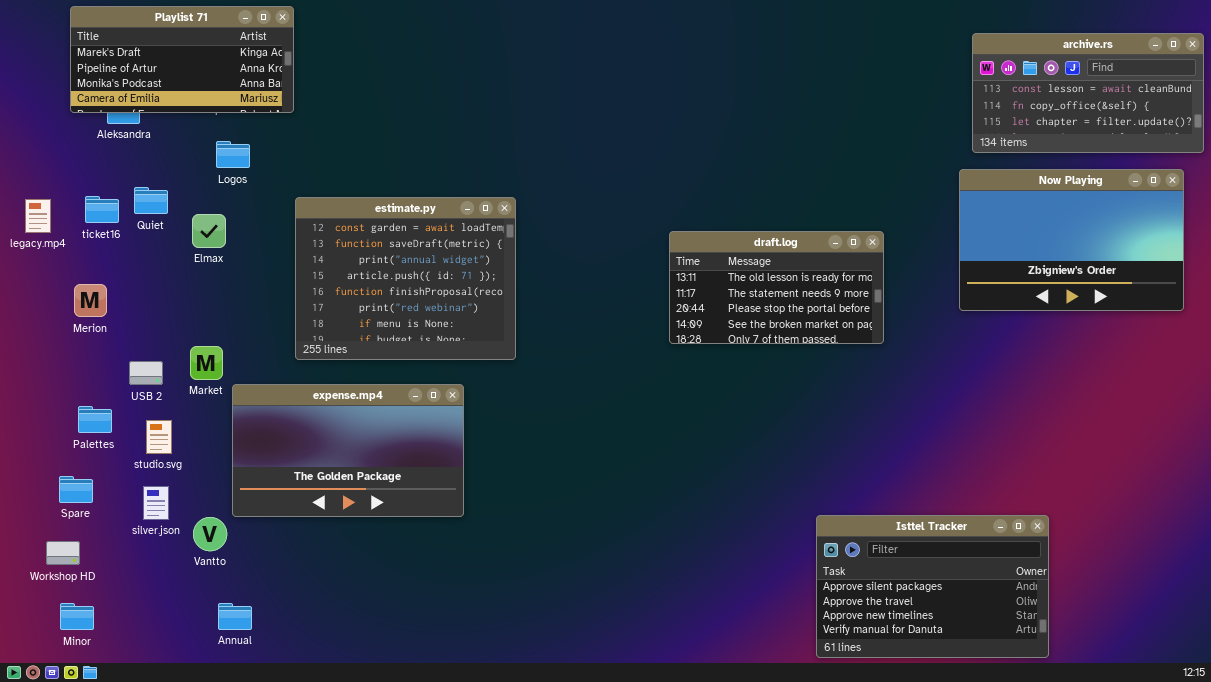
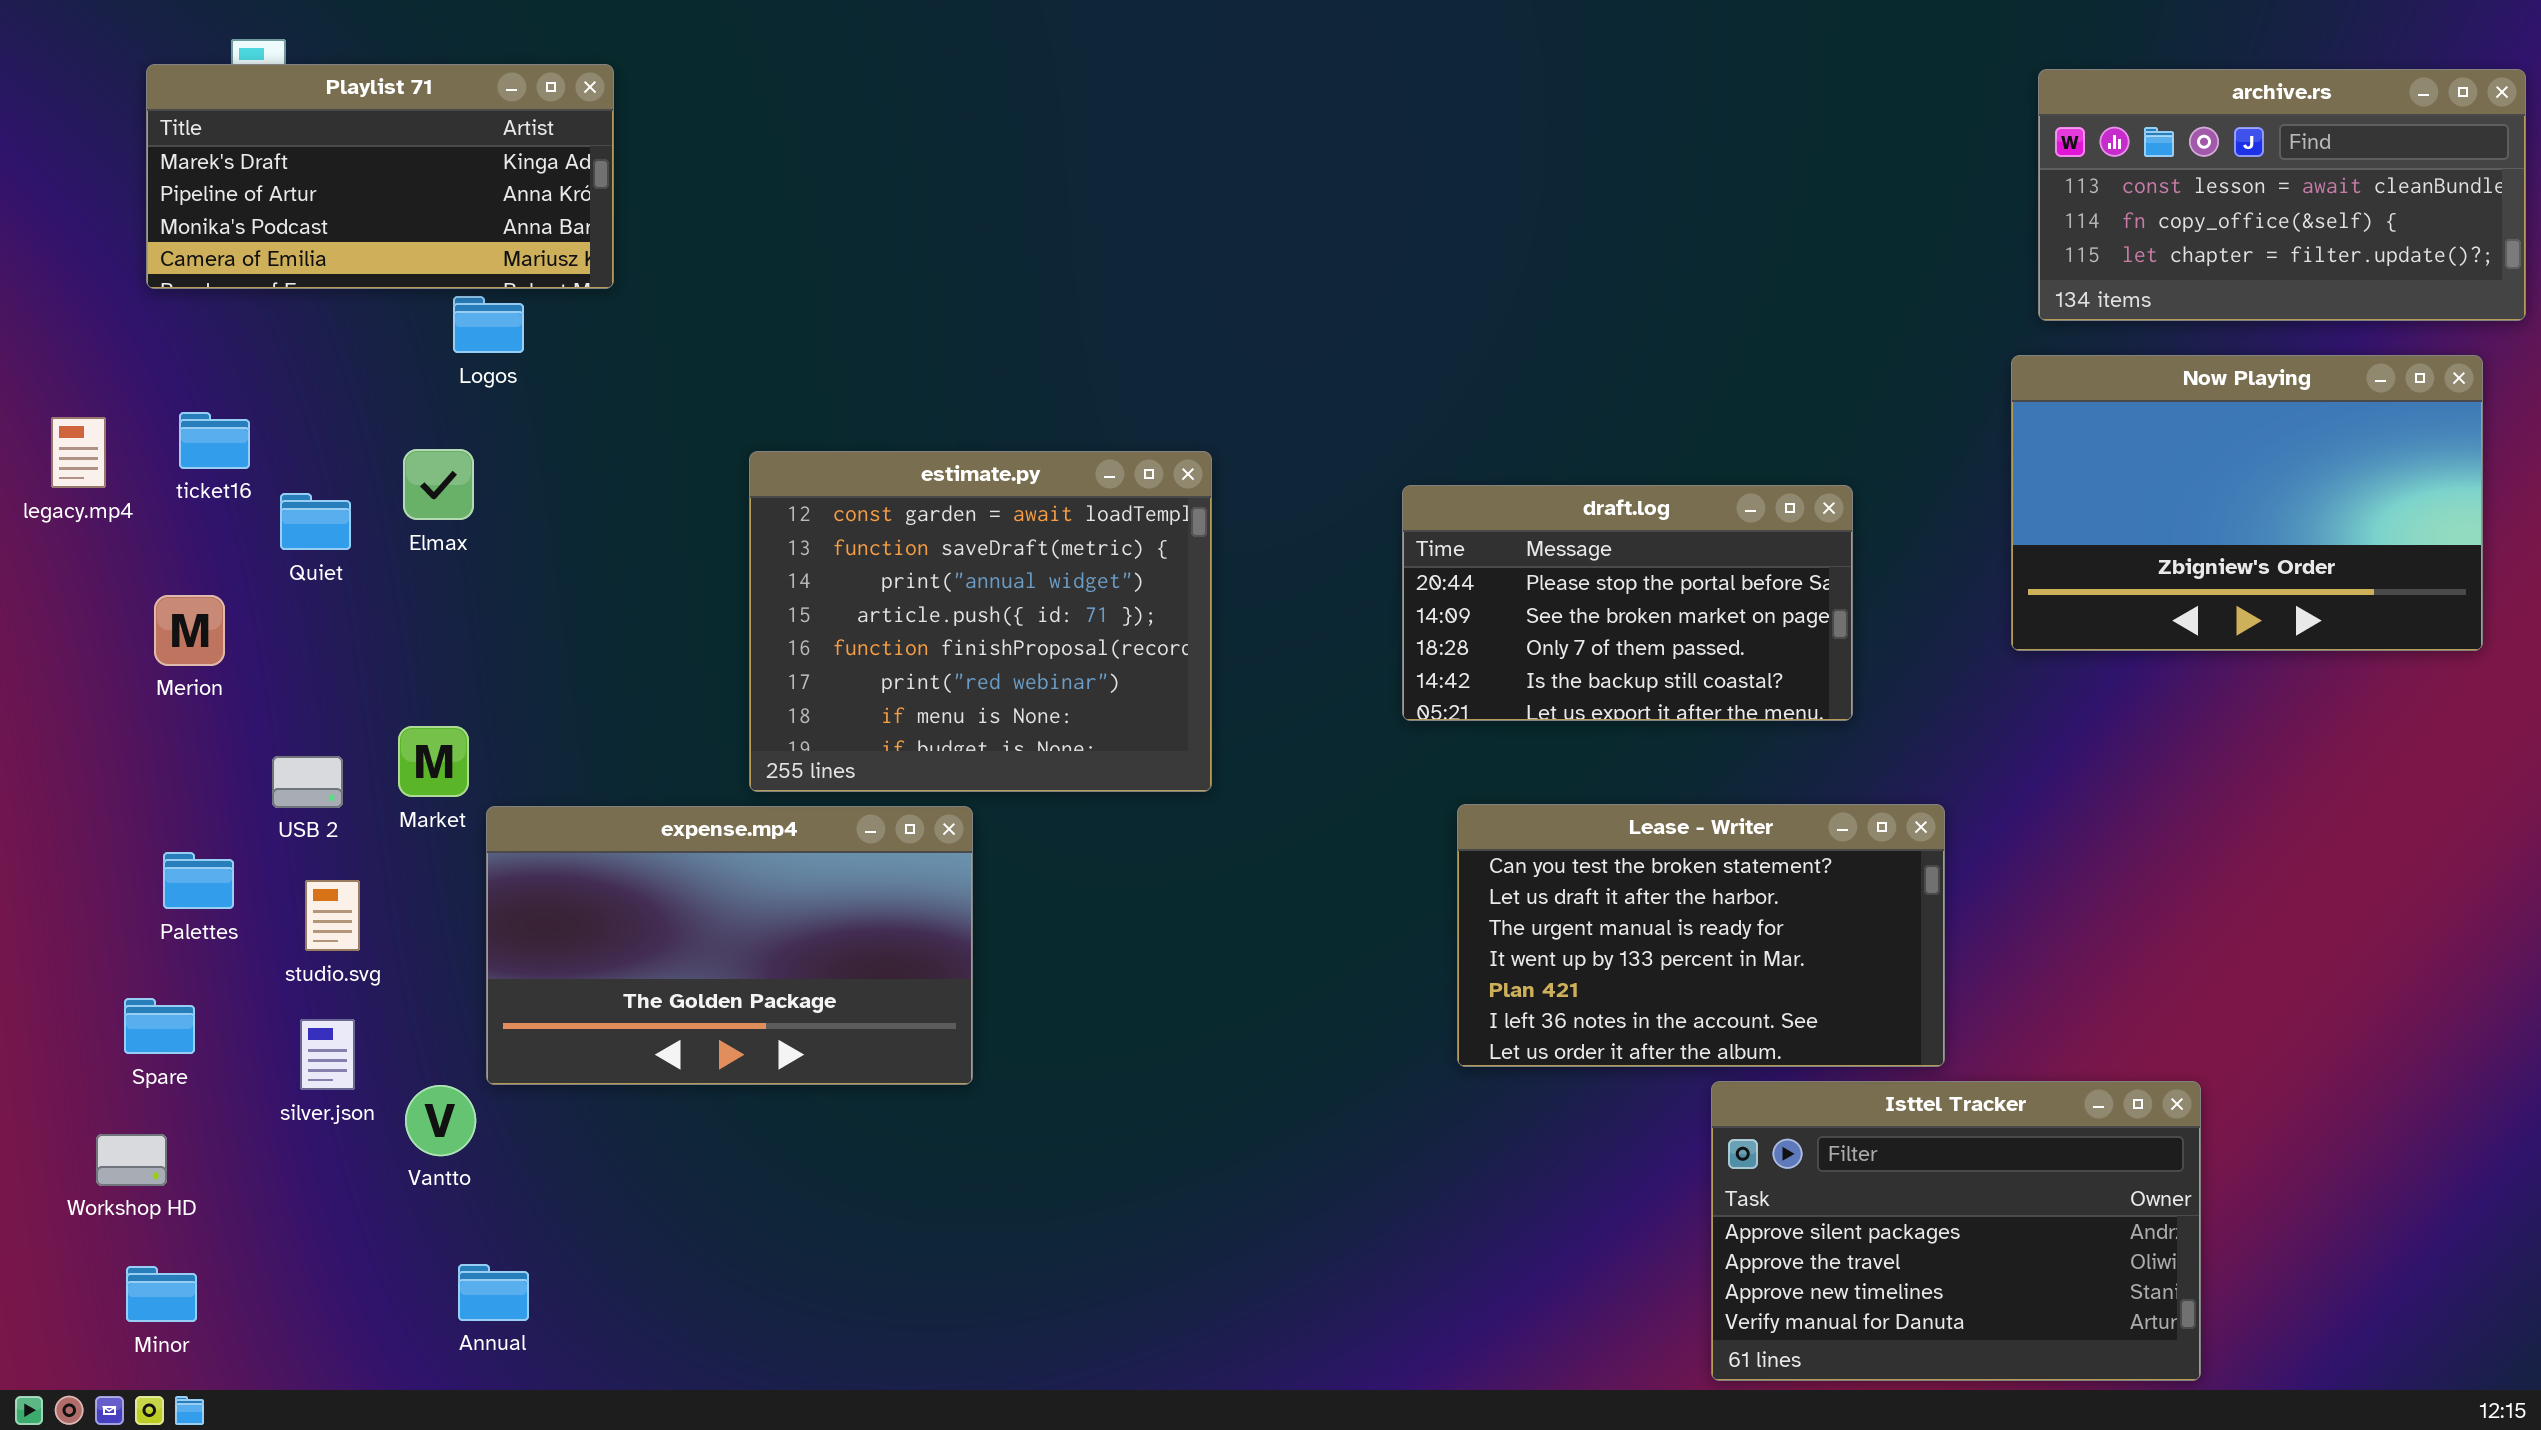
Playlist 71: [70,6,294,113] -> [146,64,614,289], moved
Quiet: [134,187,168,214] -> [280,493,351,550], moved
estimate.py: [295,197,516,360] -> [749,451,1212,792], moved
draft.log: [669,231,884,344] -> [1402,485,1853,721], scrolled down 2 rows
Lease - Writer: none -> [1457,804,1945,1067], opened

